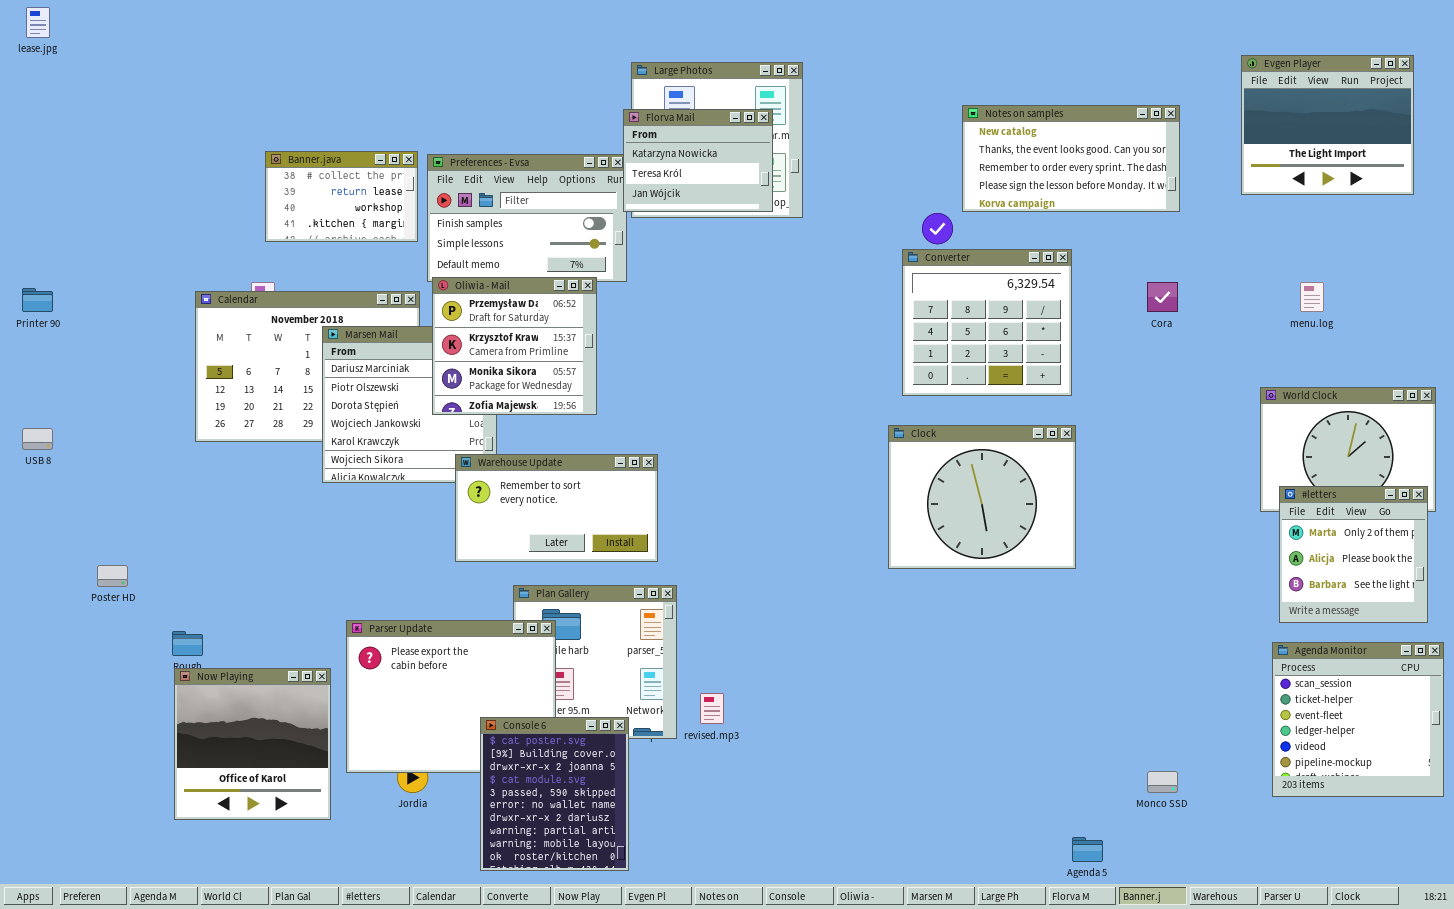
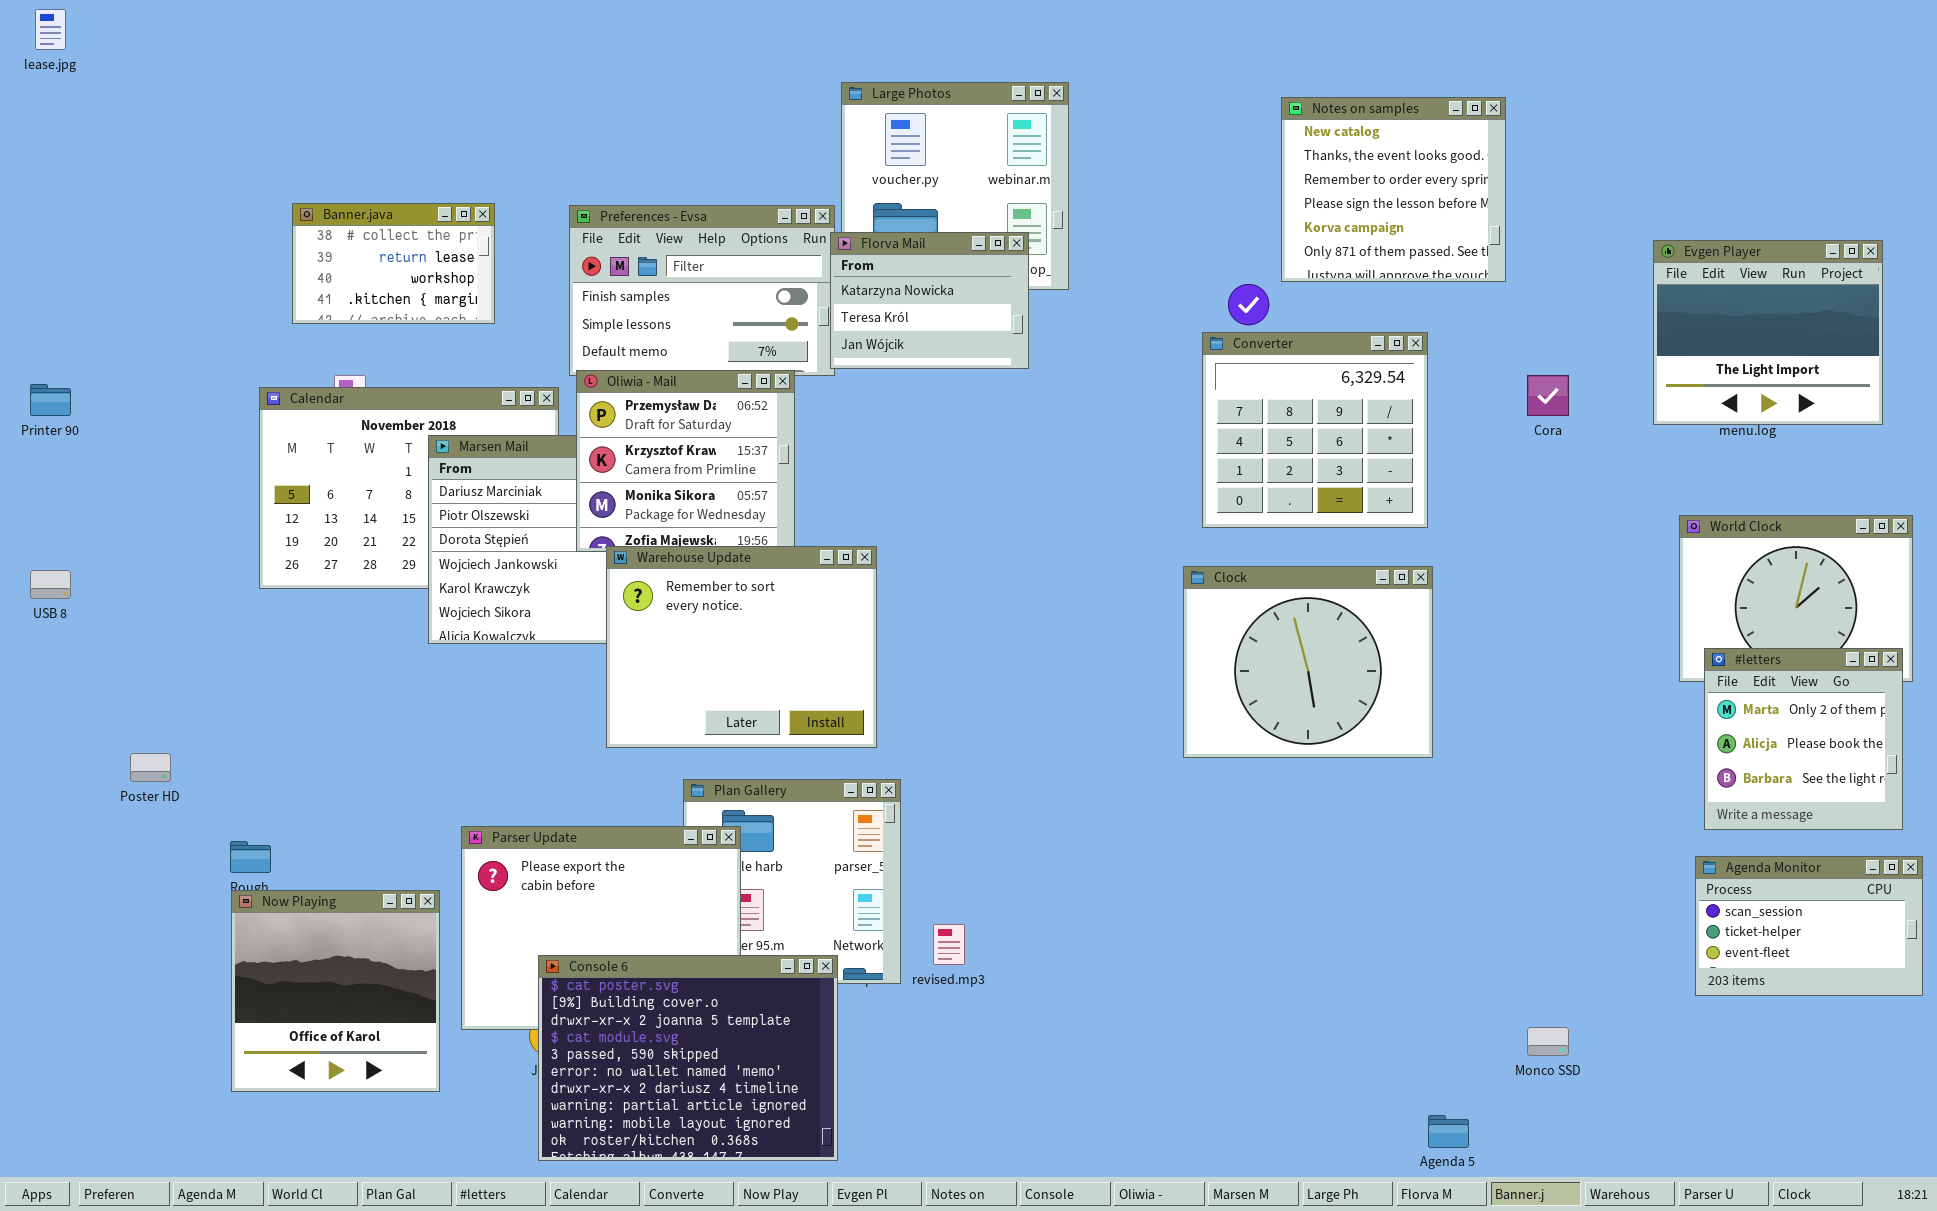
Evgen Player: [1241,55,1414,195] -> [1653,240,1883,425], moved
Notes on samples: [962,105,1180,212] -> [1281,97,1506,282], resized
Florva Mail: [623,109,773,212] -> [830,232,1029,369], moved
Banner.java: [265,151,418,242] -> [292,203,495,324], moved
Warehouse Update: [455,454,658,562] -> [606,546,877,748], resized
Agenda Monitor: [1272,642,1444,797] -> [1695,856,1923,996], resized
Console 6: [480,717,629,871] -> [538,955,838,1161], resized

